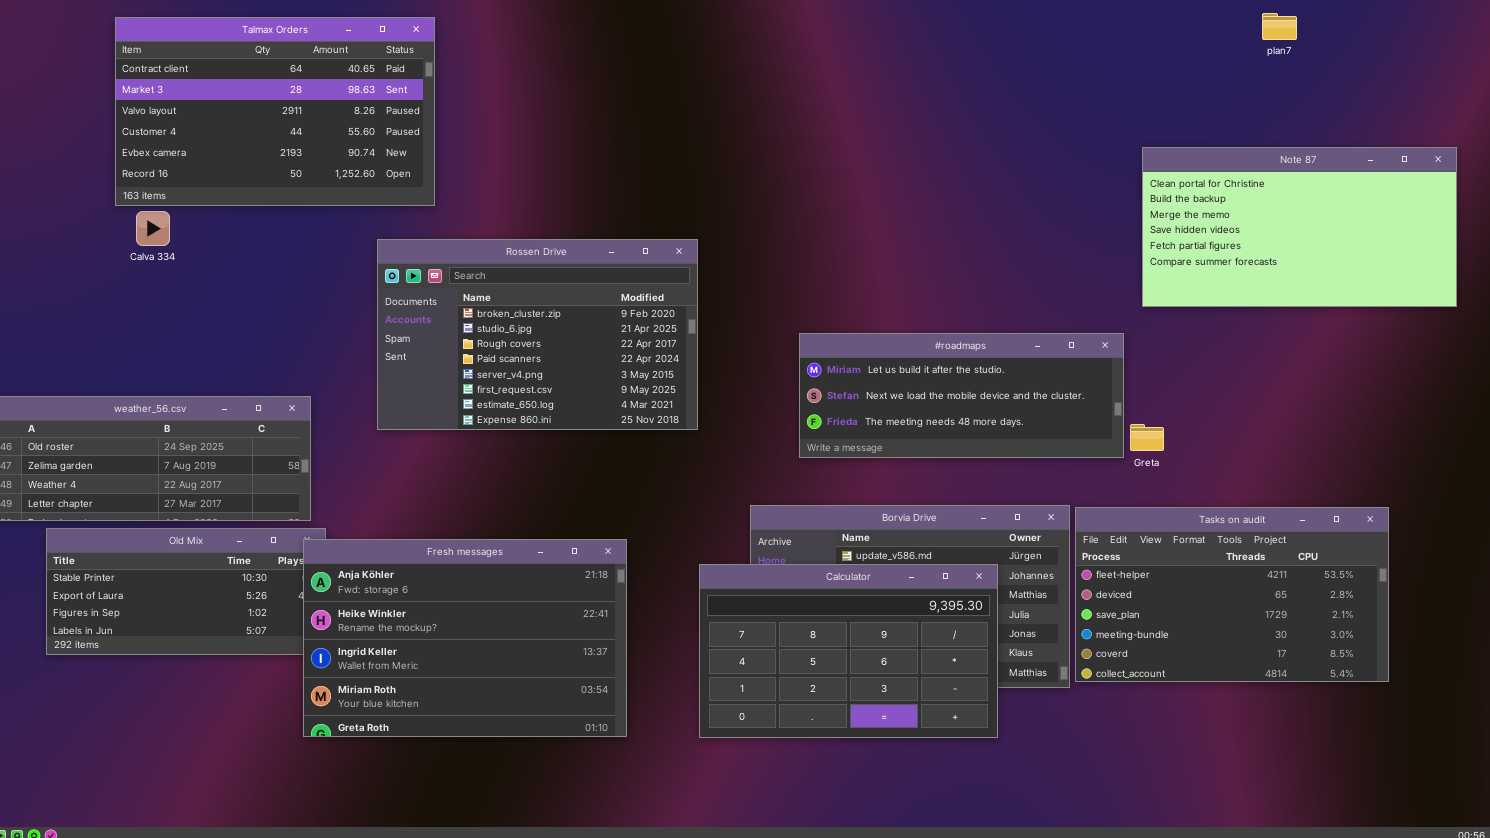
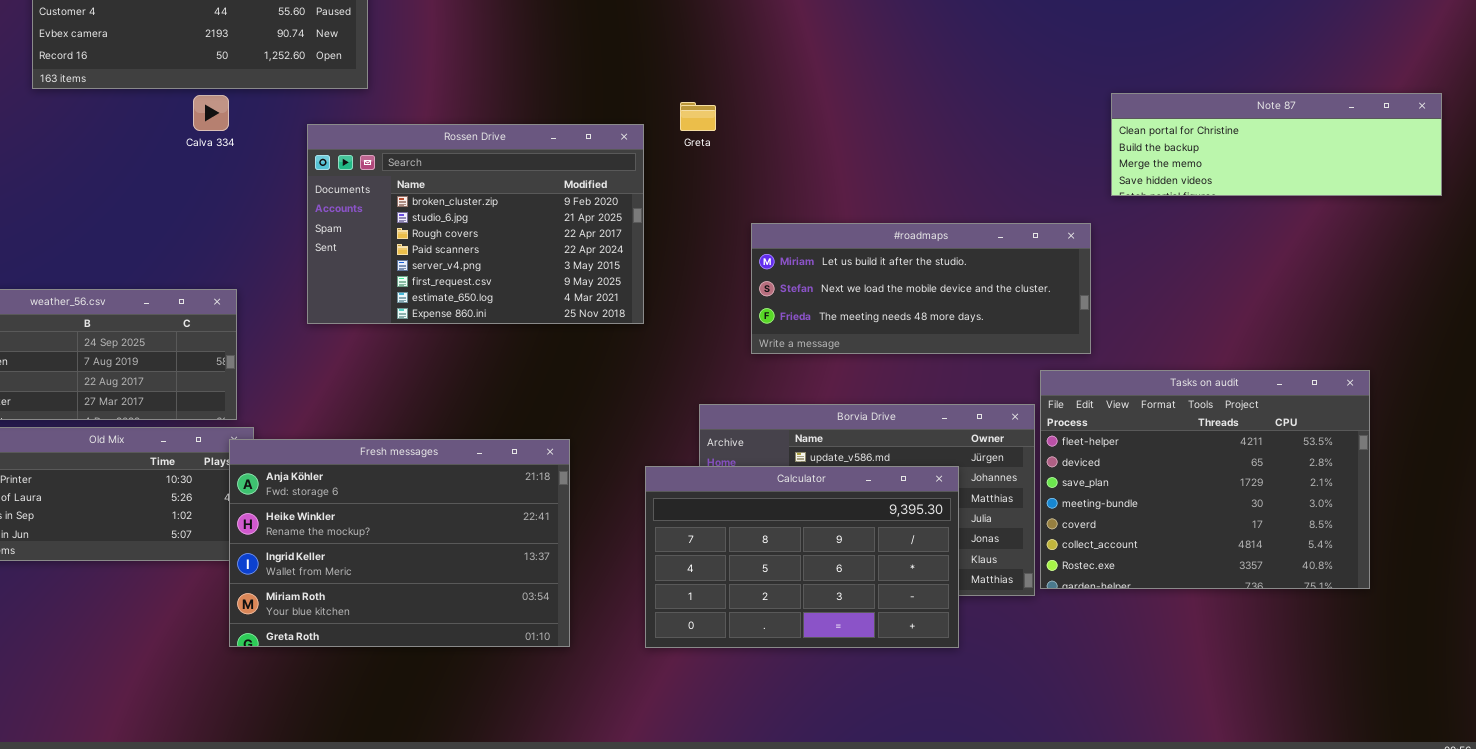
Note 87: [1142,147,1457,307] -> [1111,93,1442,196], resized
Calva 334: [136,211,170,246] -> [193,95,229,131], moved
Greta: [1130,424,1164,451] -> [680,102,716,131], moved
Tasks on audit: [1075,507,1389,682] -> [1040,370,1370,589], resized

